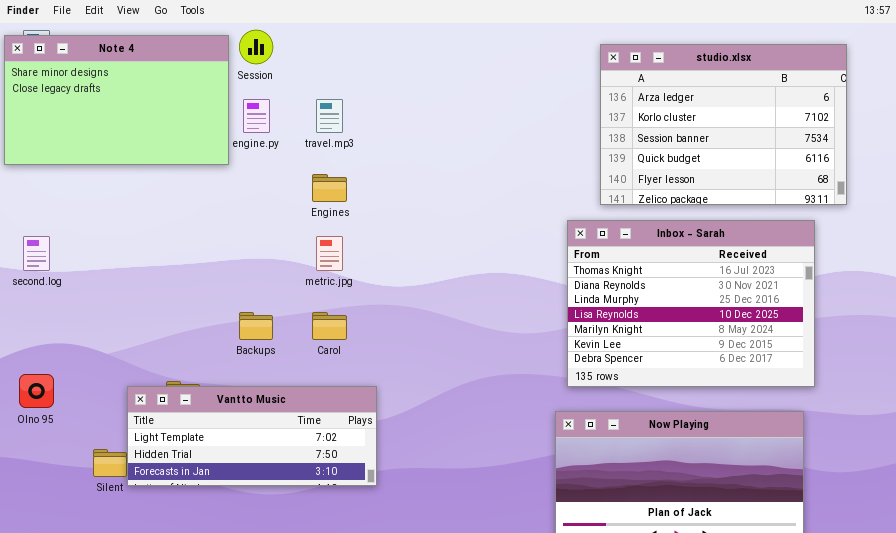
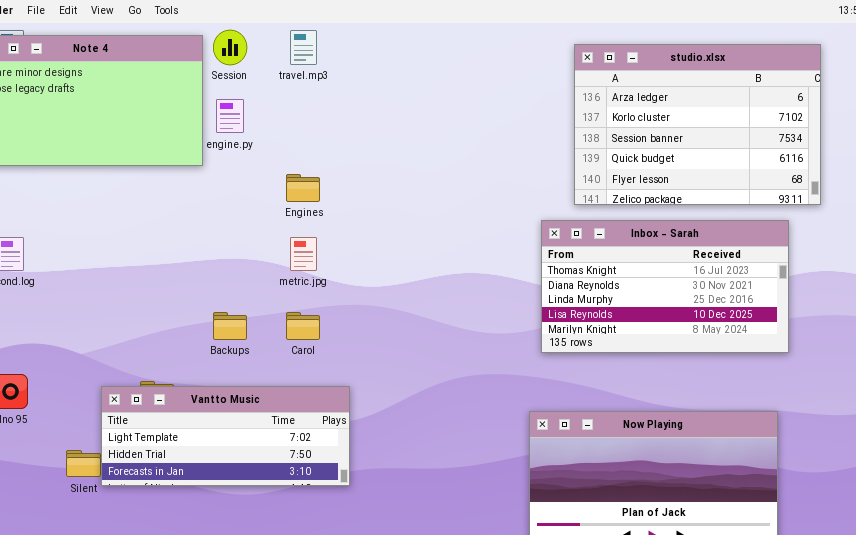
travel.mp3: [316,99,343,133] -> [290,30,317,65], moved
Inbox - Sarah: [567,220,815,387] -> [541,220,789,353], resized

